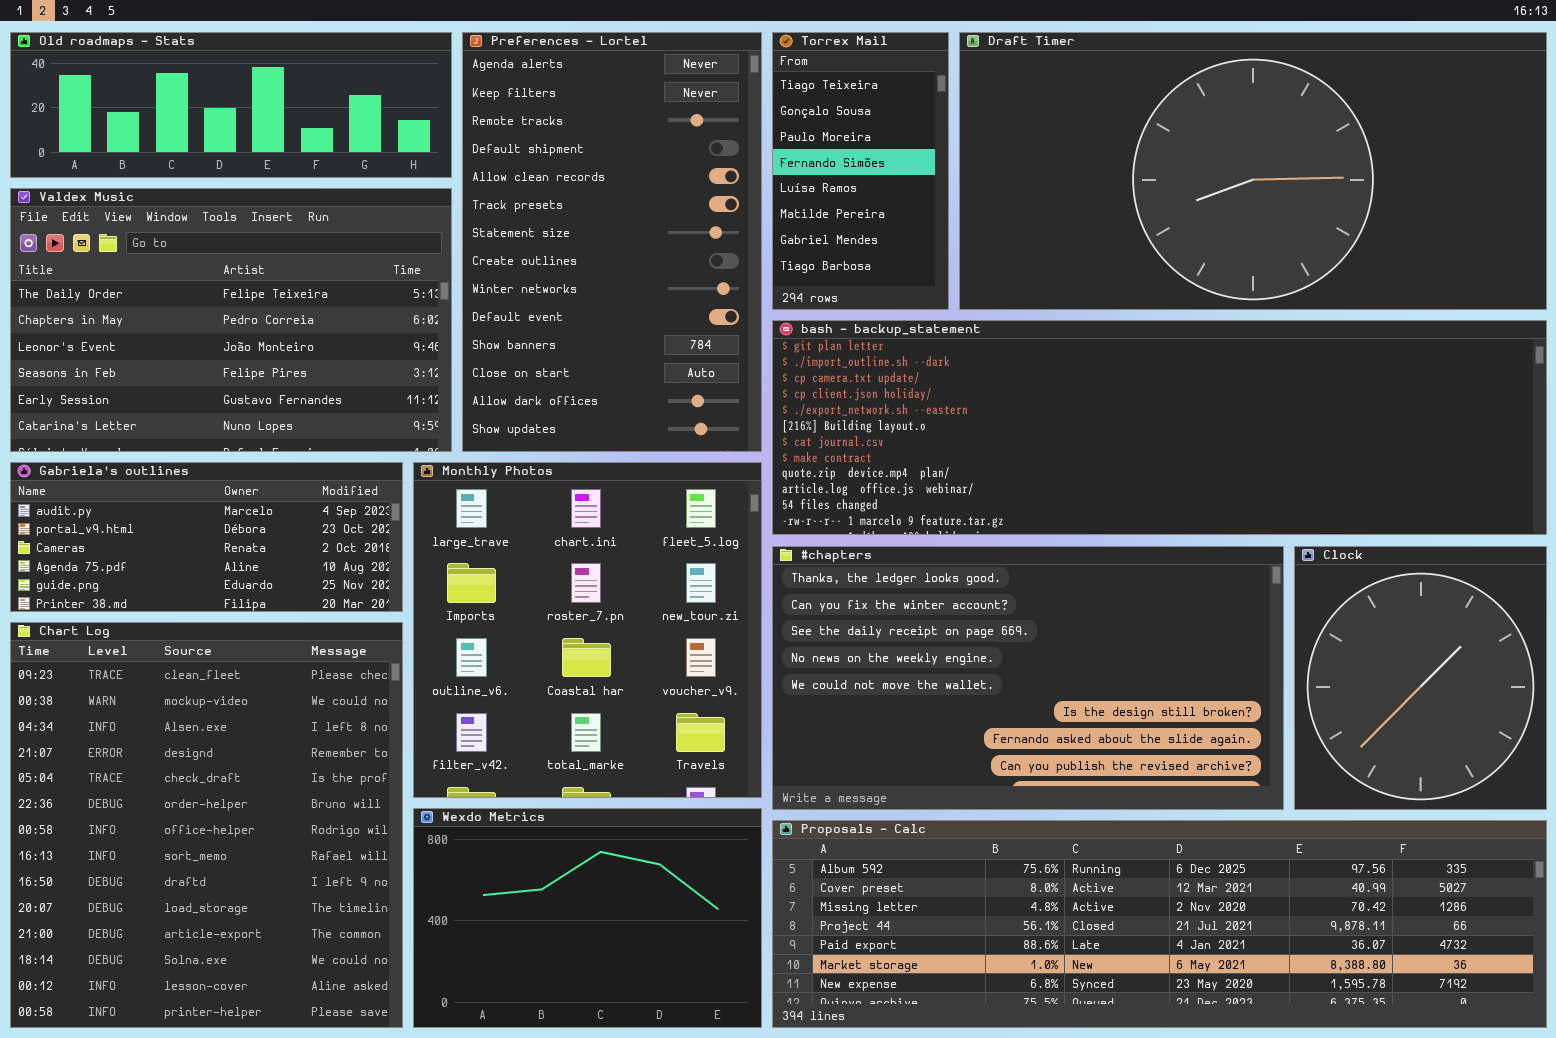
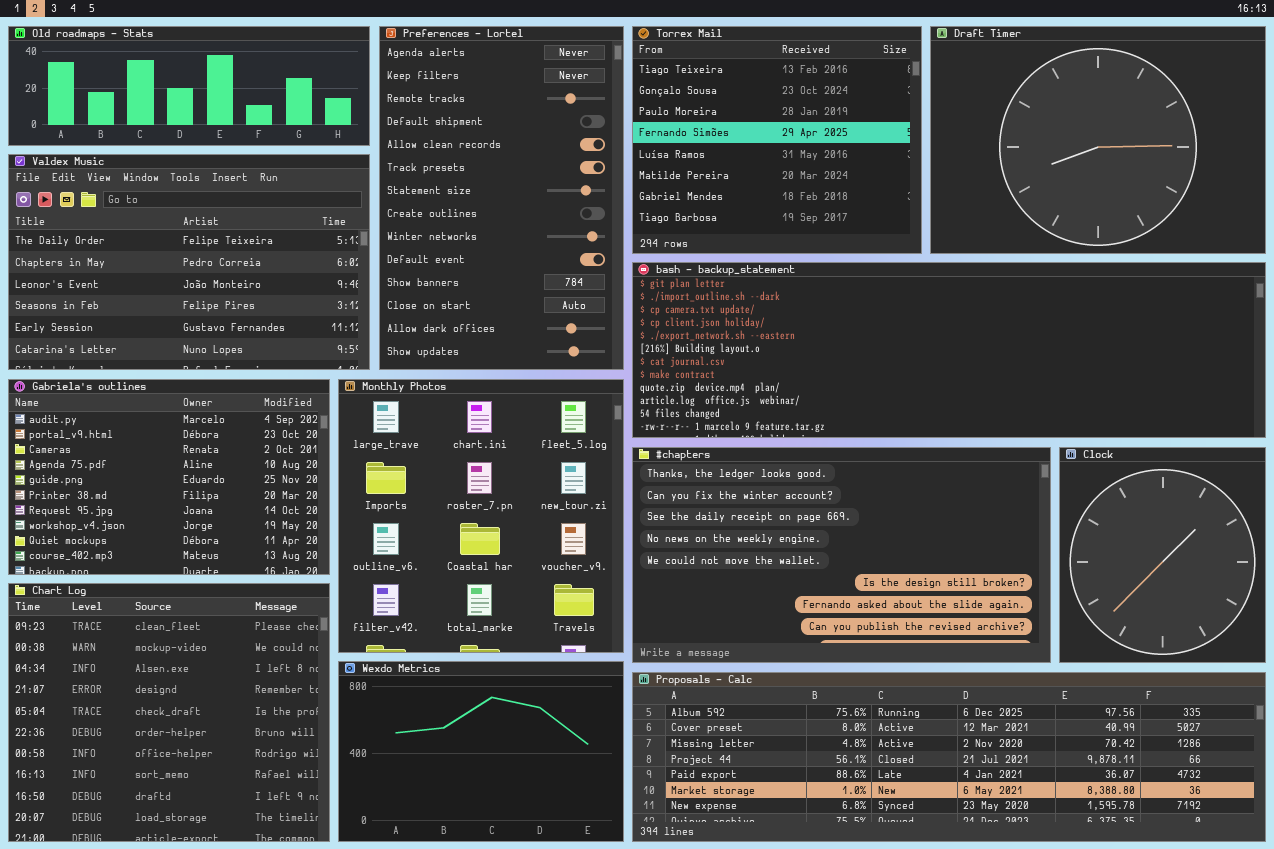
Torrex Mail: [772,32,949,310] -> [632,26,922,254], resized
Draft Timer: [959,32,1547,310] -> [930,26,1266,254], resized
Gabriela's outlines: [10,462,403,612] -> [8,379,330,575], resized
Chart Log: [10,622,403,1028] -> [8,583,330,842], resized

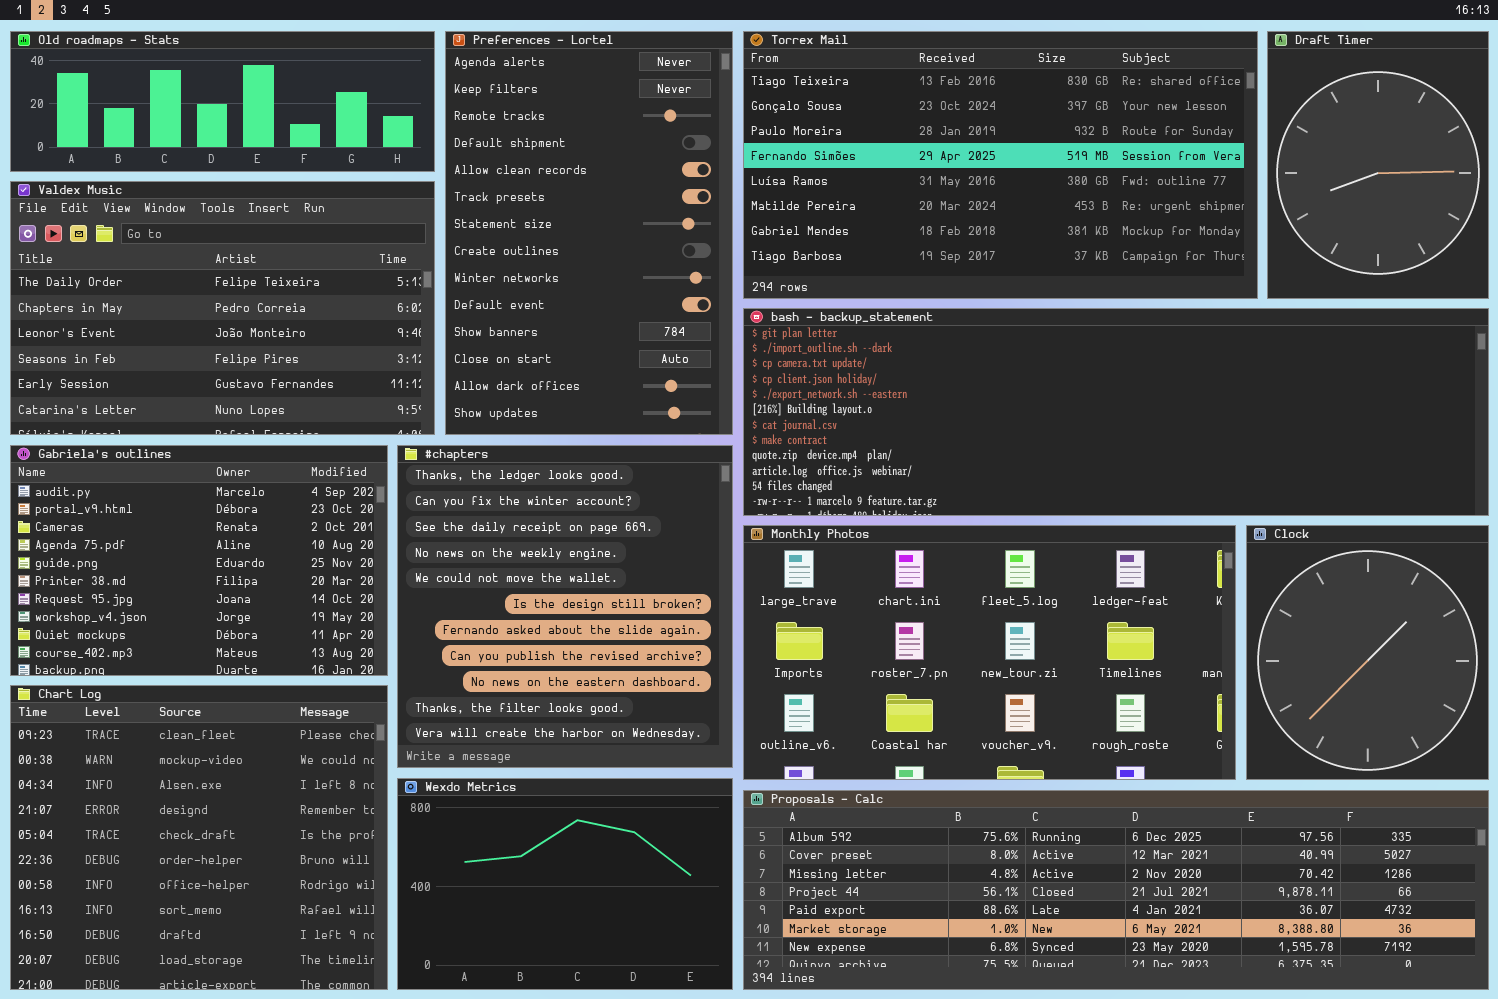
Torrex Mail: [632,26,922,254] -> [743,31,1258,299], resized
Draft Timer: [930,26,1266,254] -> [1267,31,1489,299], resized
Monthly Photos: [338,379,624,653] -> [743,525,1236,780], moved, resized
#chapters: [632,447,1051,663] -> [397,445,733,768], moved, resized

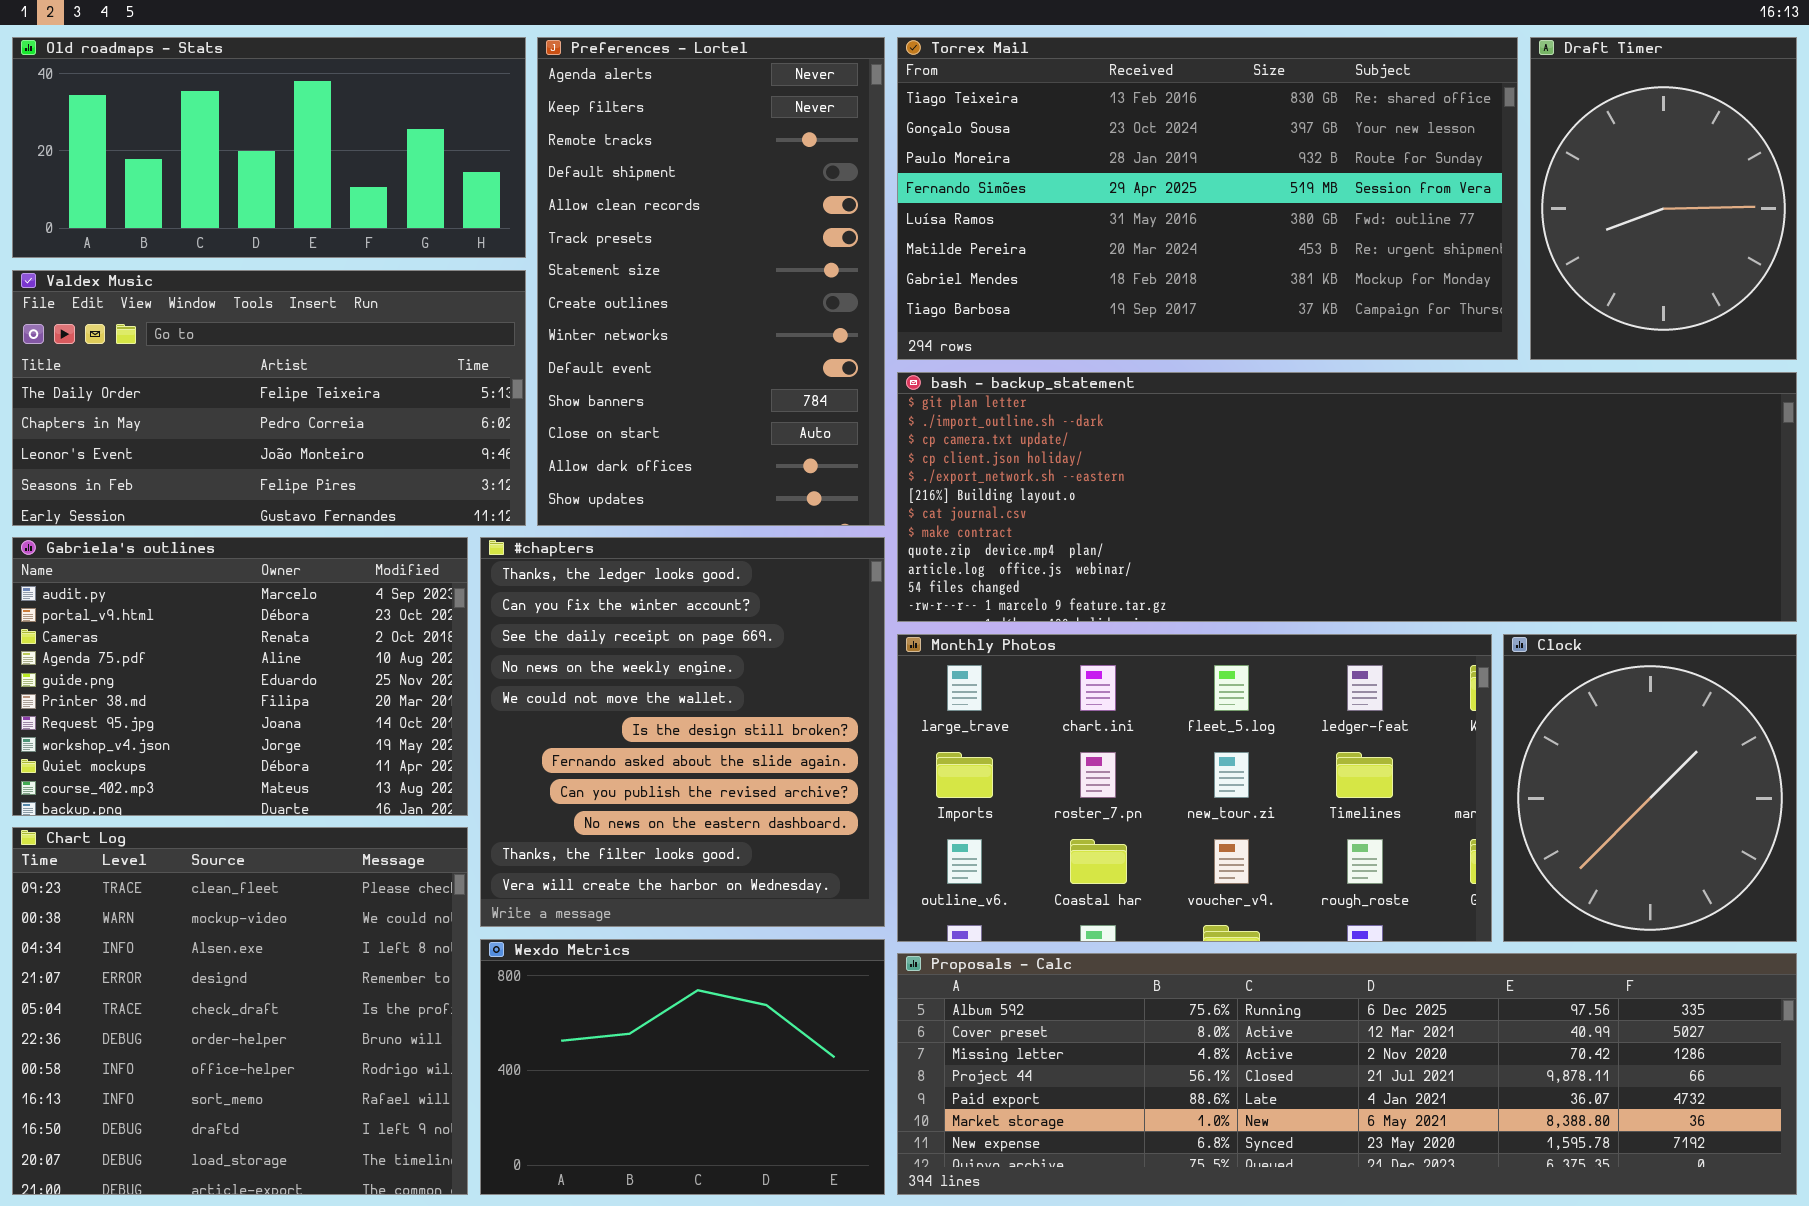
Old roadmaps - Stats: [10,31,435,172] -> [12,37,526,258], resized
Valdex Music: [10,181,435,435] -> [12,270,526,526], resized

